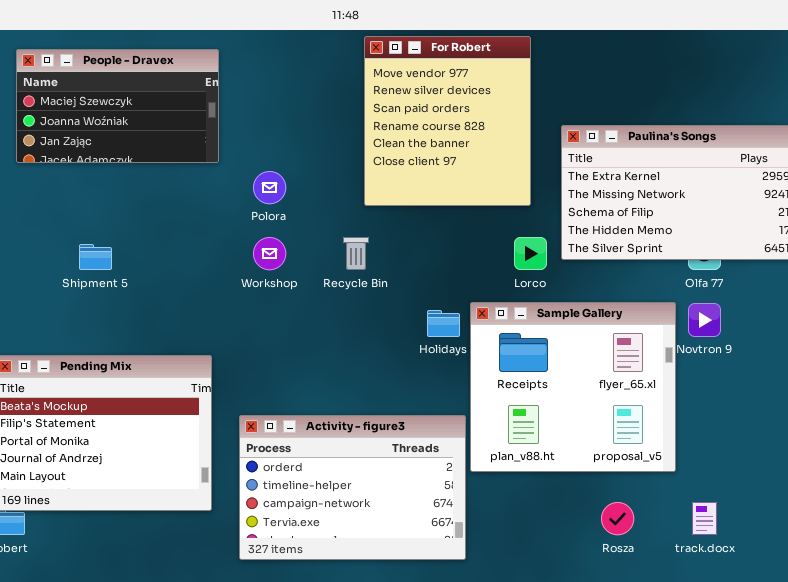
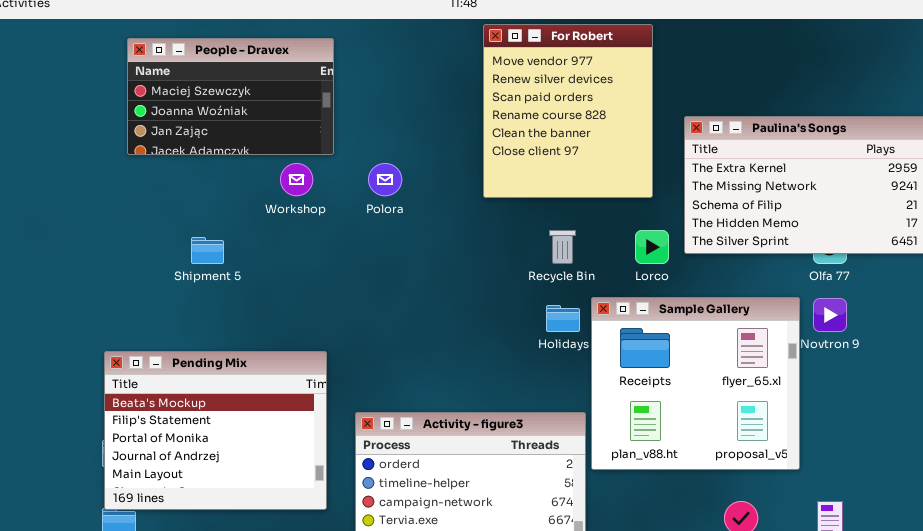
Workshop: [253,237,286,270] -> [280,163,313,196], moved
Recycle Bin: [343,237,369,270] -> [549,230,576,264], moved

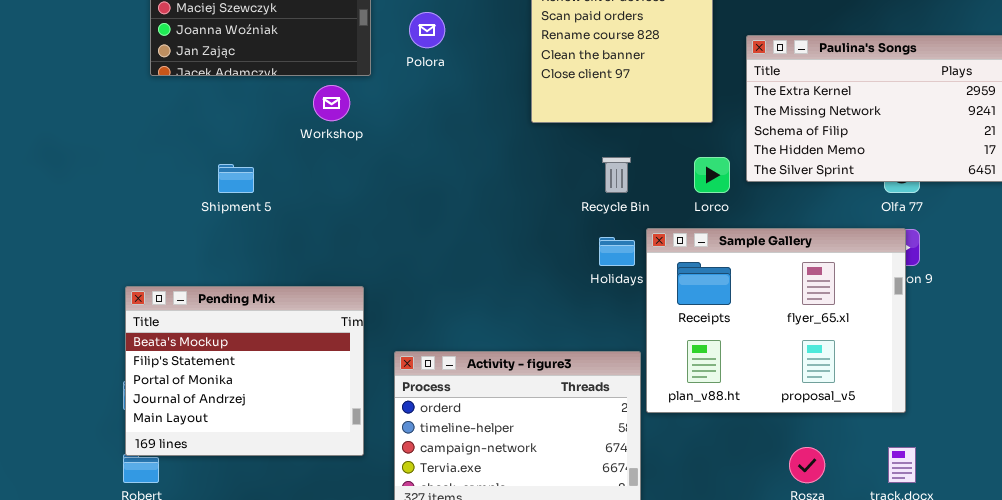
Polora: [368,163,402,196] -> [409,12,445,48], moved
Sample Gallery: [591,297,800,470] -> [646,228,906,413], resized

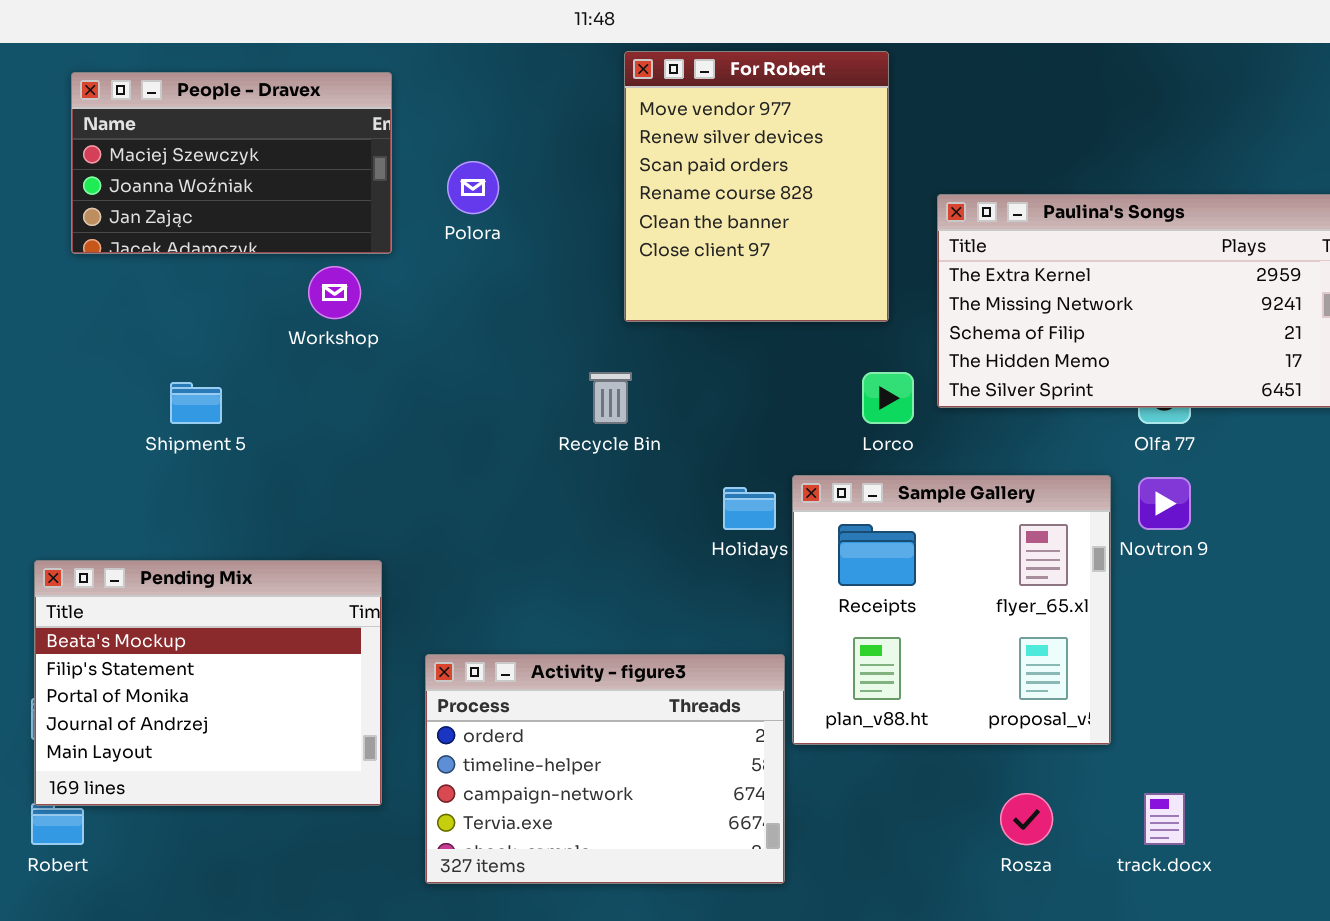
Recycle Bin: [602,157,631,193] -> [589,372,632,424], moved
Sample Gallery: [646,228,906,413] -> [792,475,1111,745], resized

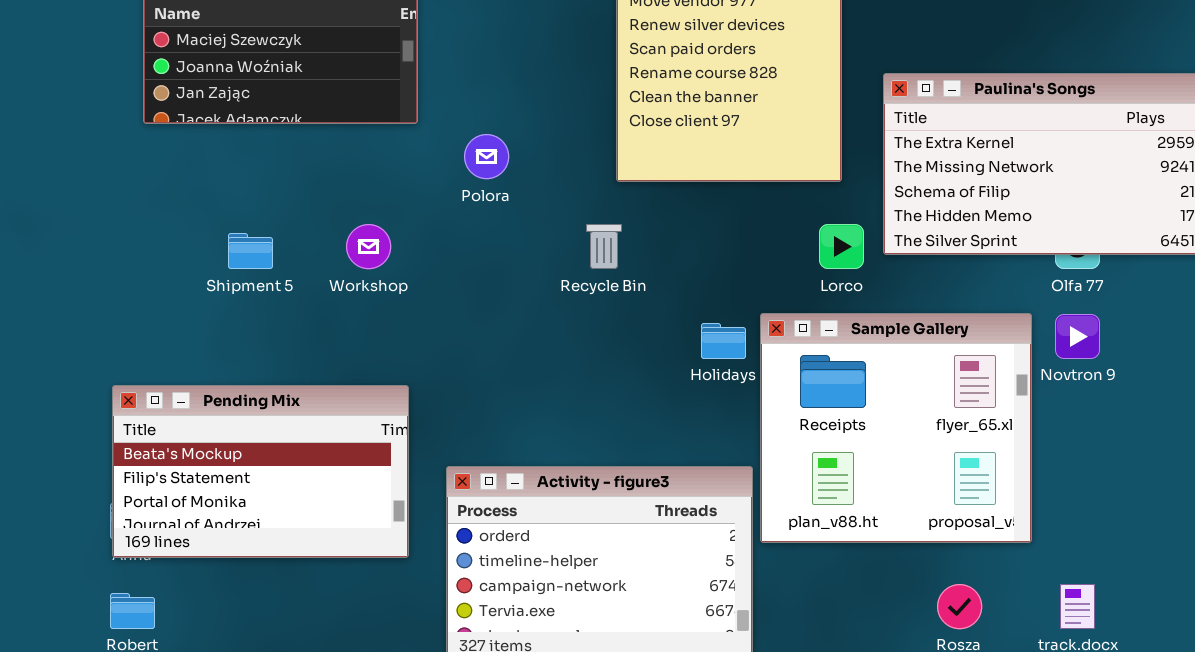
Polora: [447,161,499,214] -> [464,134,509,179], moved
Workshop: [308,266,361,319] -> [346,224,391,269], moved
Pending Mix: [34,560,382,806] -> [112,385,409,558], resized

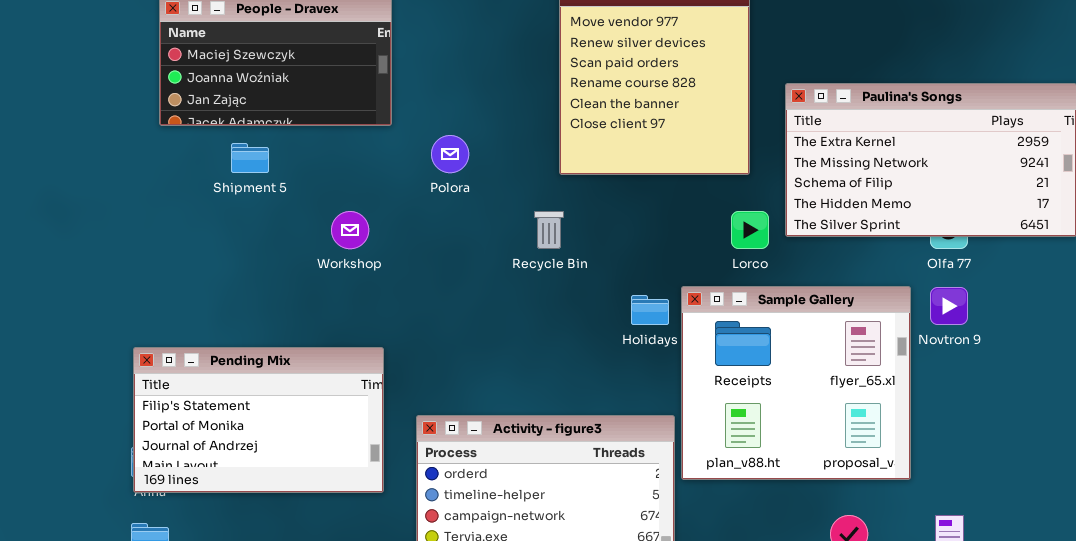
Shipment 5: [228,233,273,269] -> [231,143,269,173], moved
Pending Mix: [112,385,409,558] -> [133,347,384,493], scrolled down 1 row

